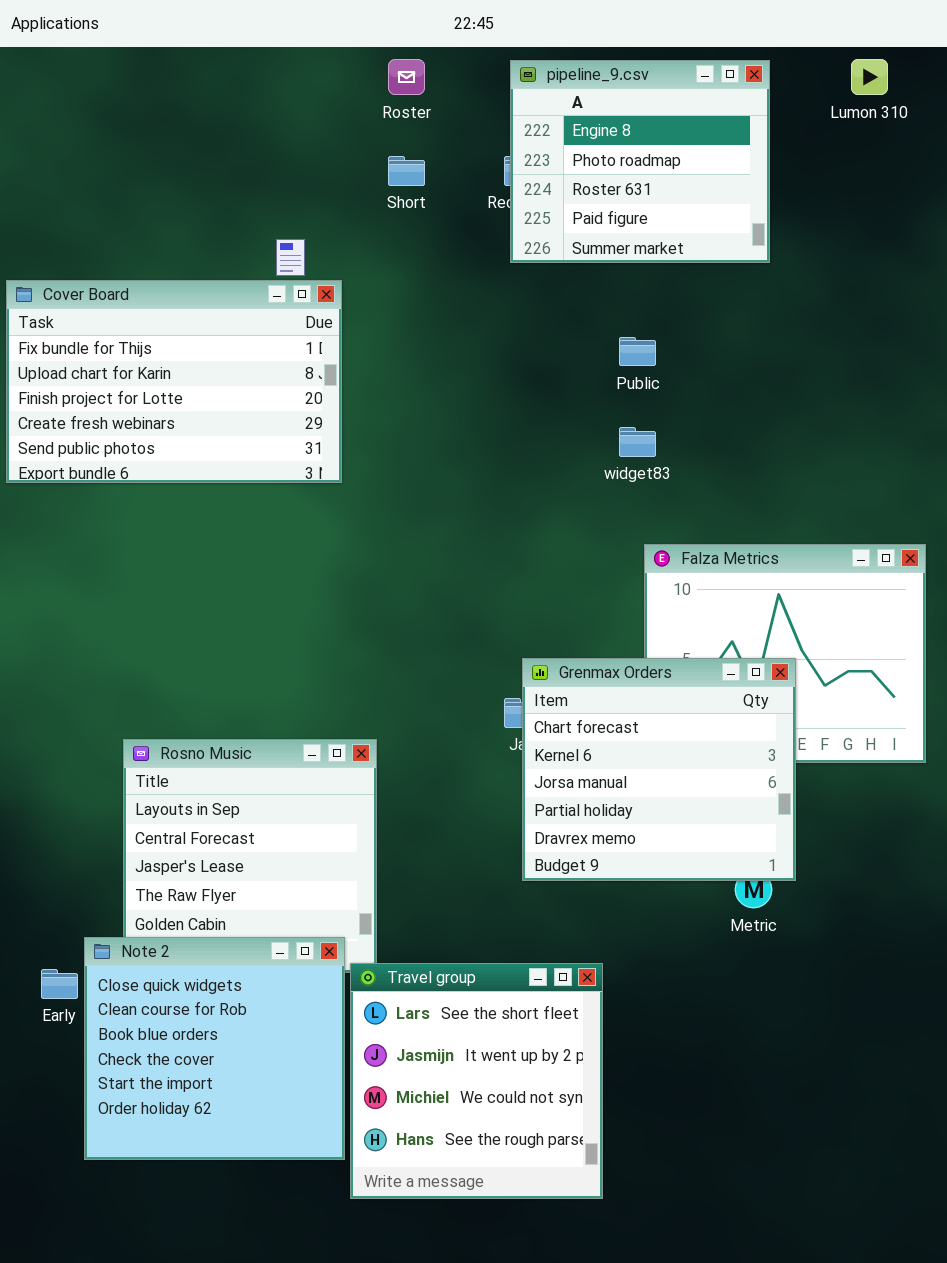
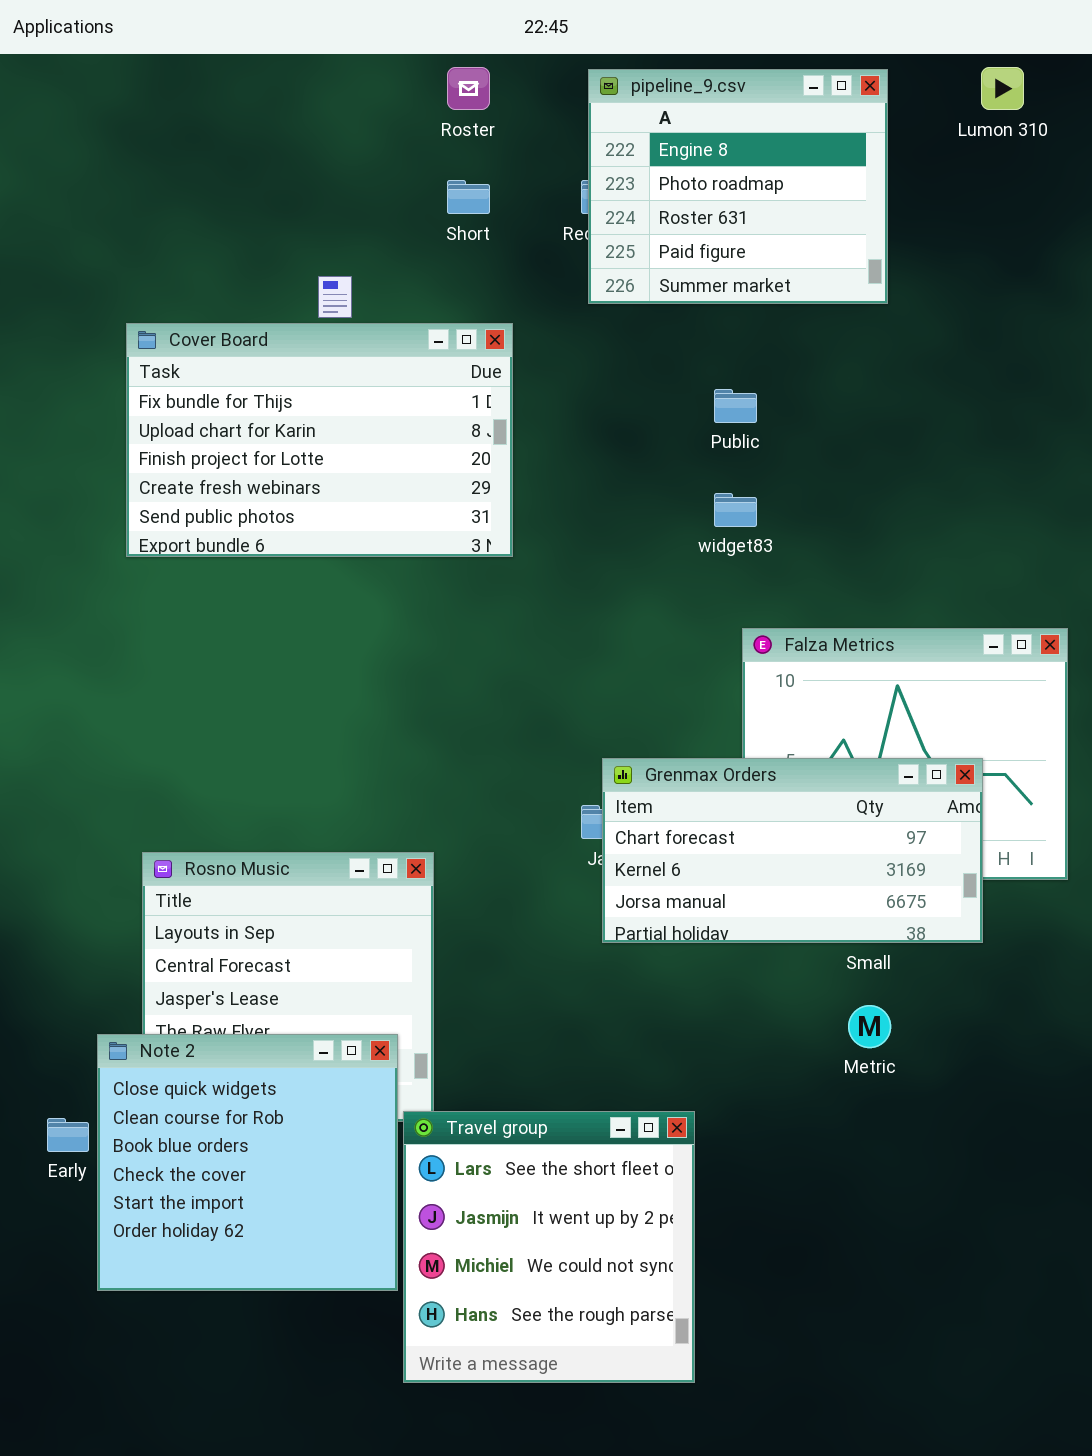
Cover Board: [6,280,342,483] -> [126,323,513,557], moved
Grenmax Orders: [522,658,796,881] -> [602,758,983,943], resized
Note 2: [84,937,345,1160] -> [97,1034,398,1291], moved

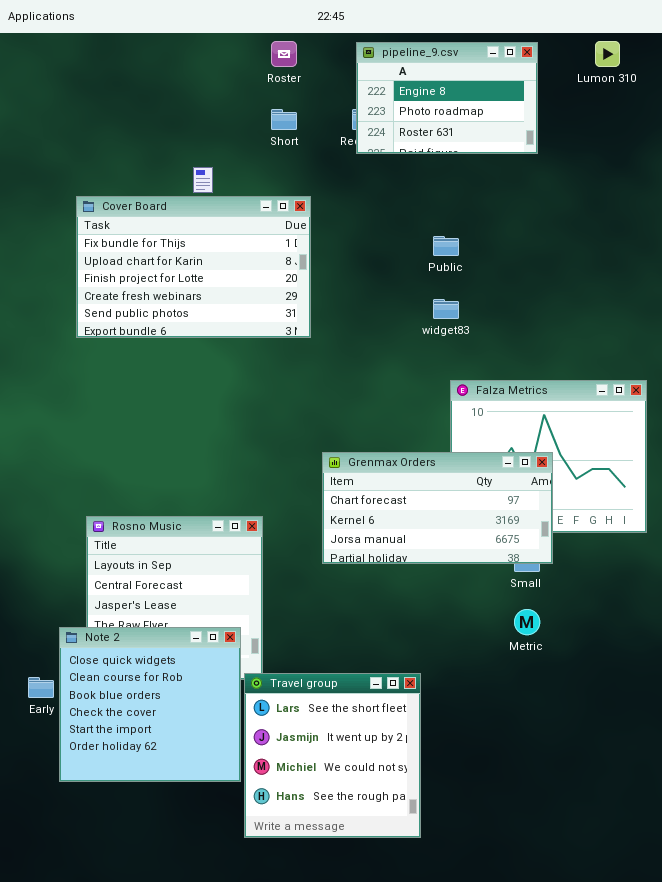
pipeline_9.csv: [588,69,888,304] -> [356,42,538,154], resized
Grenmax Orders: [602,758,983,943] -> [322,452,553,564], moved

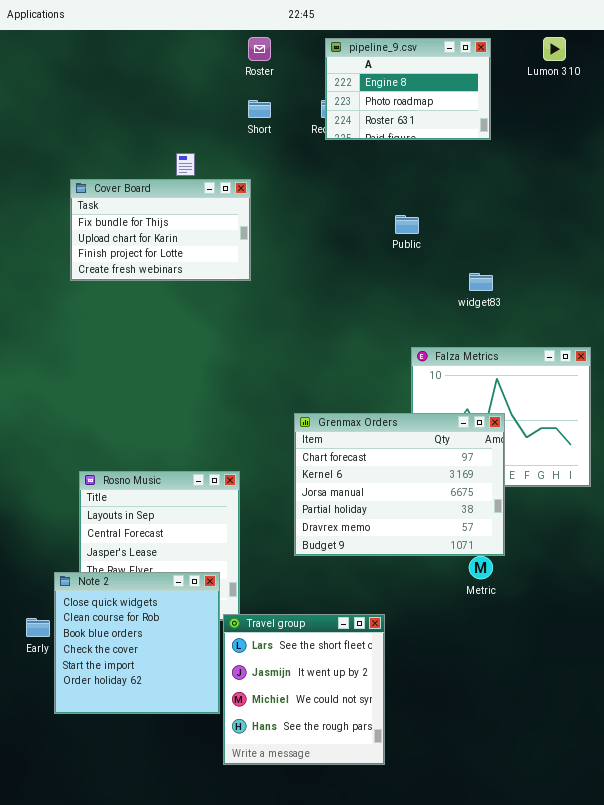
Cover Board: [76,196,311,338] -> [70,179,251,281], resized
widget83: [433,299,459,319] -> [469,273,493,291], moved
Grenmax Orders: [322,452,553,564] -> [294,413,505,556], resized

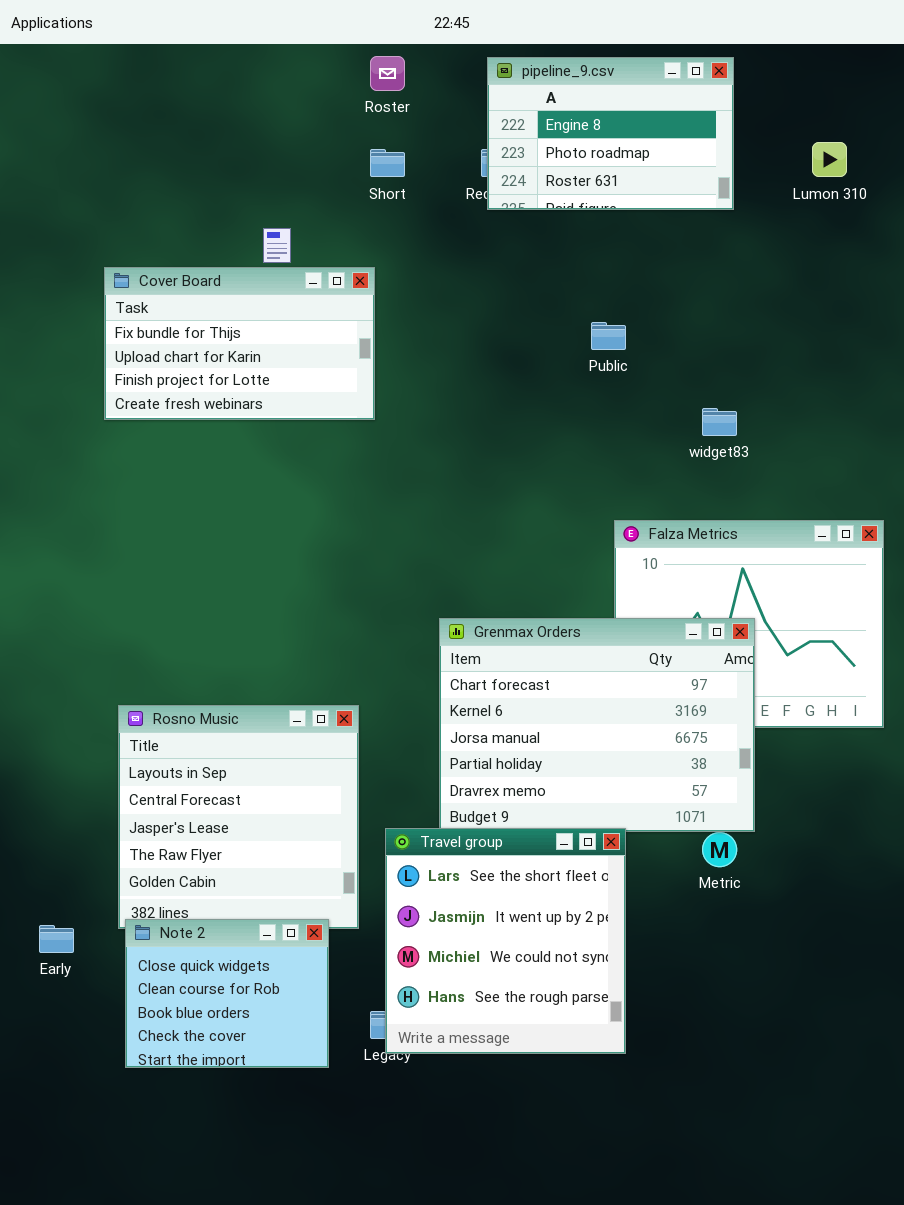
Lumon 310: [543,37,566,61] -> [812,142,847,177], moved
Note 2: [54,572,220,714] -> [125,919,329,1068], resized
Travel group: [223,614,385,765] -> [385,828,626,1054], moved

